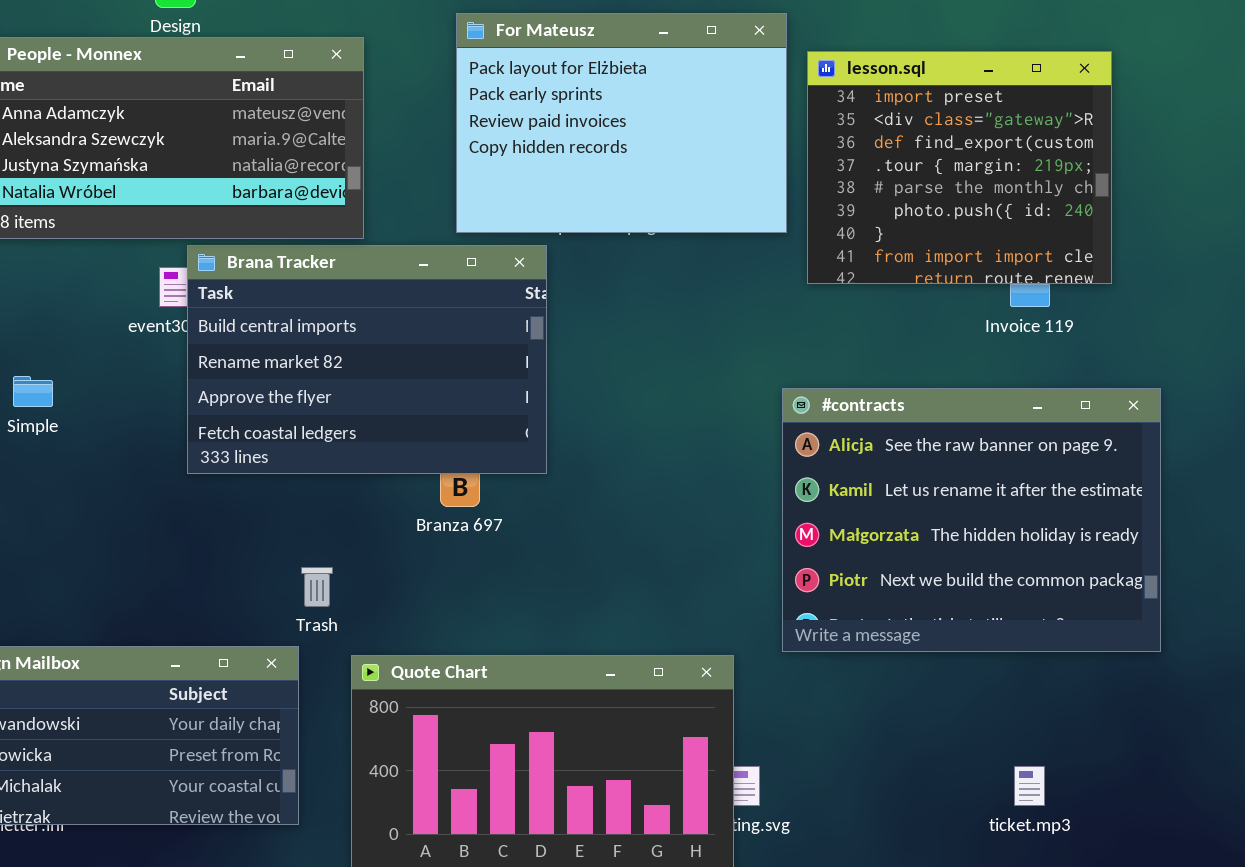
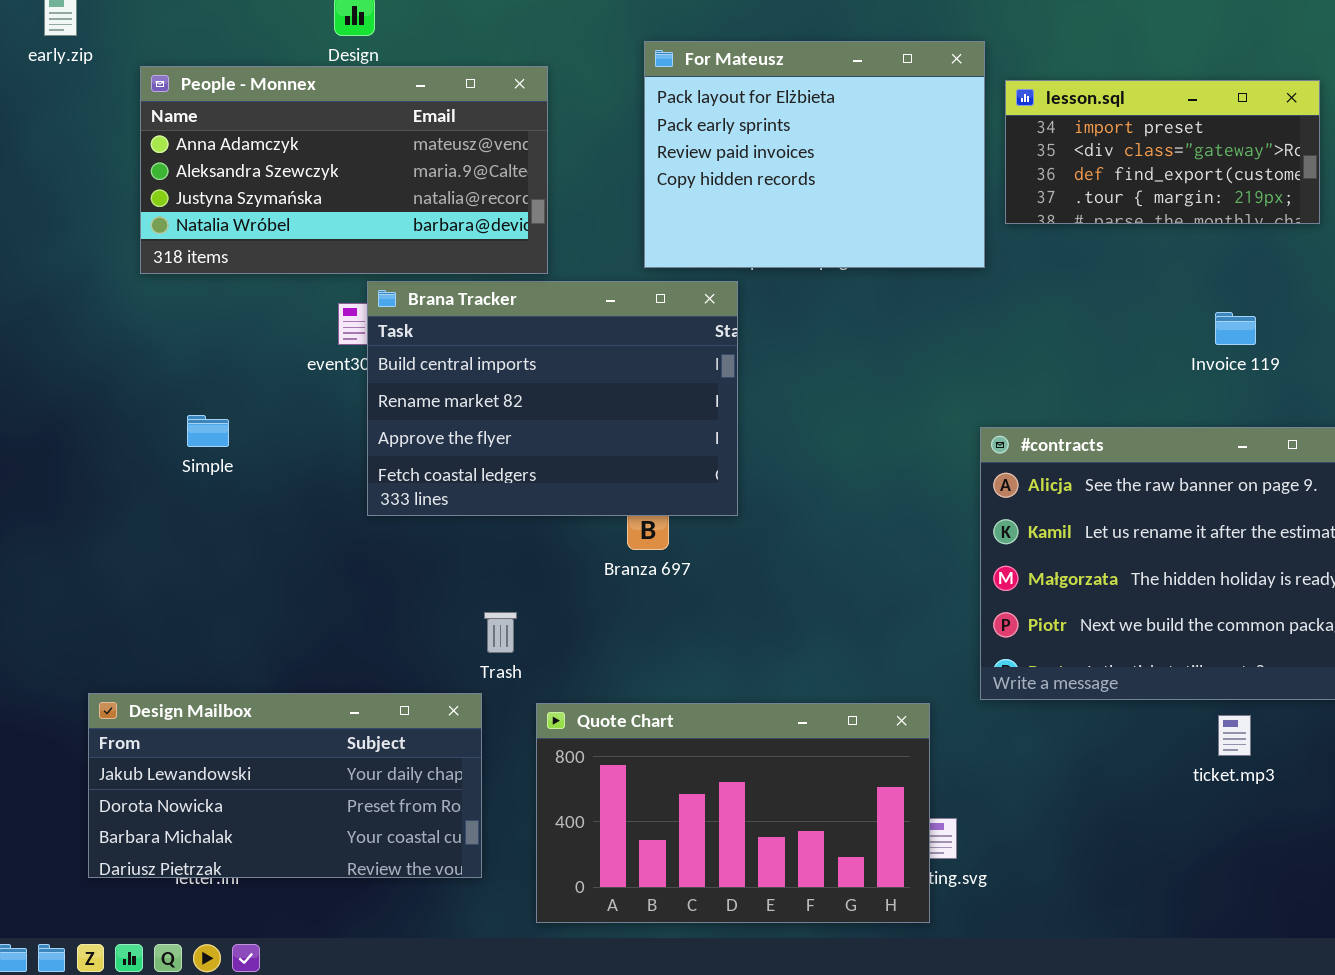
lesson.sql: [807,51,1112,284] -> [1005,80,1320,224], resized
ticket.mp3: [1014,766,1045,806] -> [1218,715,1251,756], moved

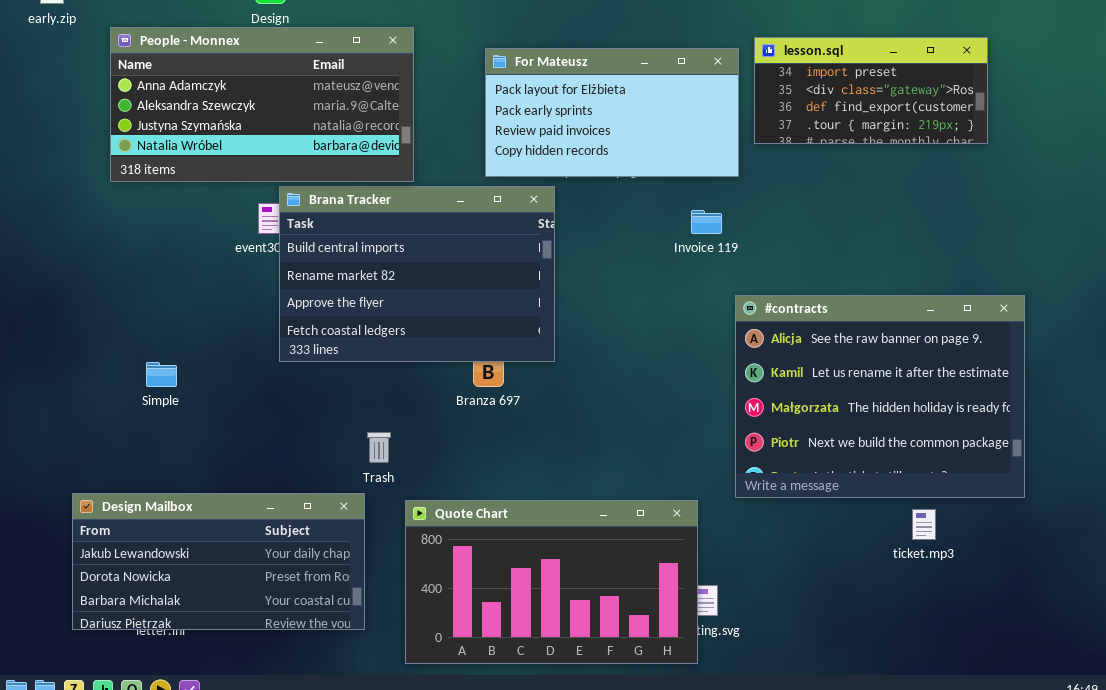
For Mateusz: [644,41,985,268] -> [485,48,739,177], resized
Invoice 119: [1215,312,1256,345] -> [691,210,722,234], moved
Simple: [187,415,229,447] -> [146,362,177,387], moved

